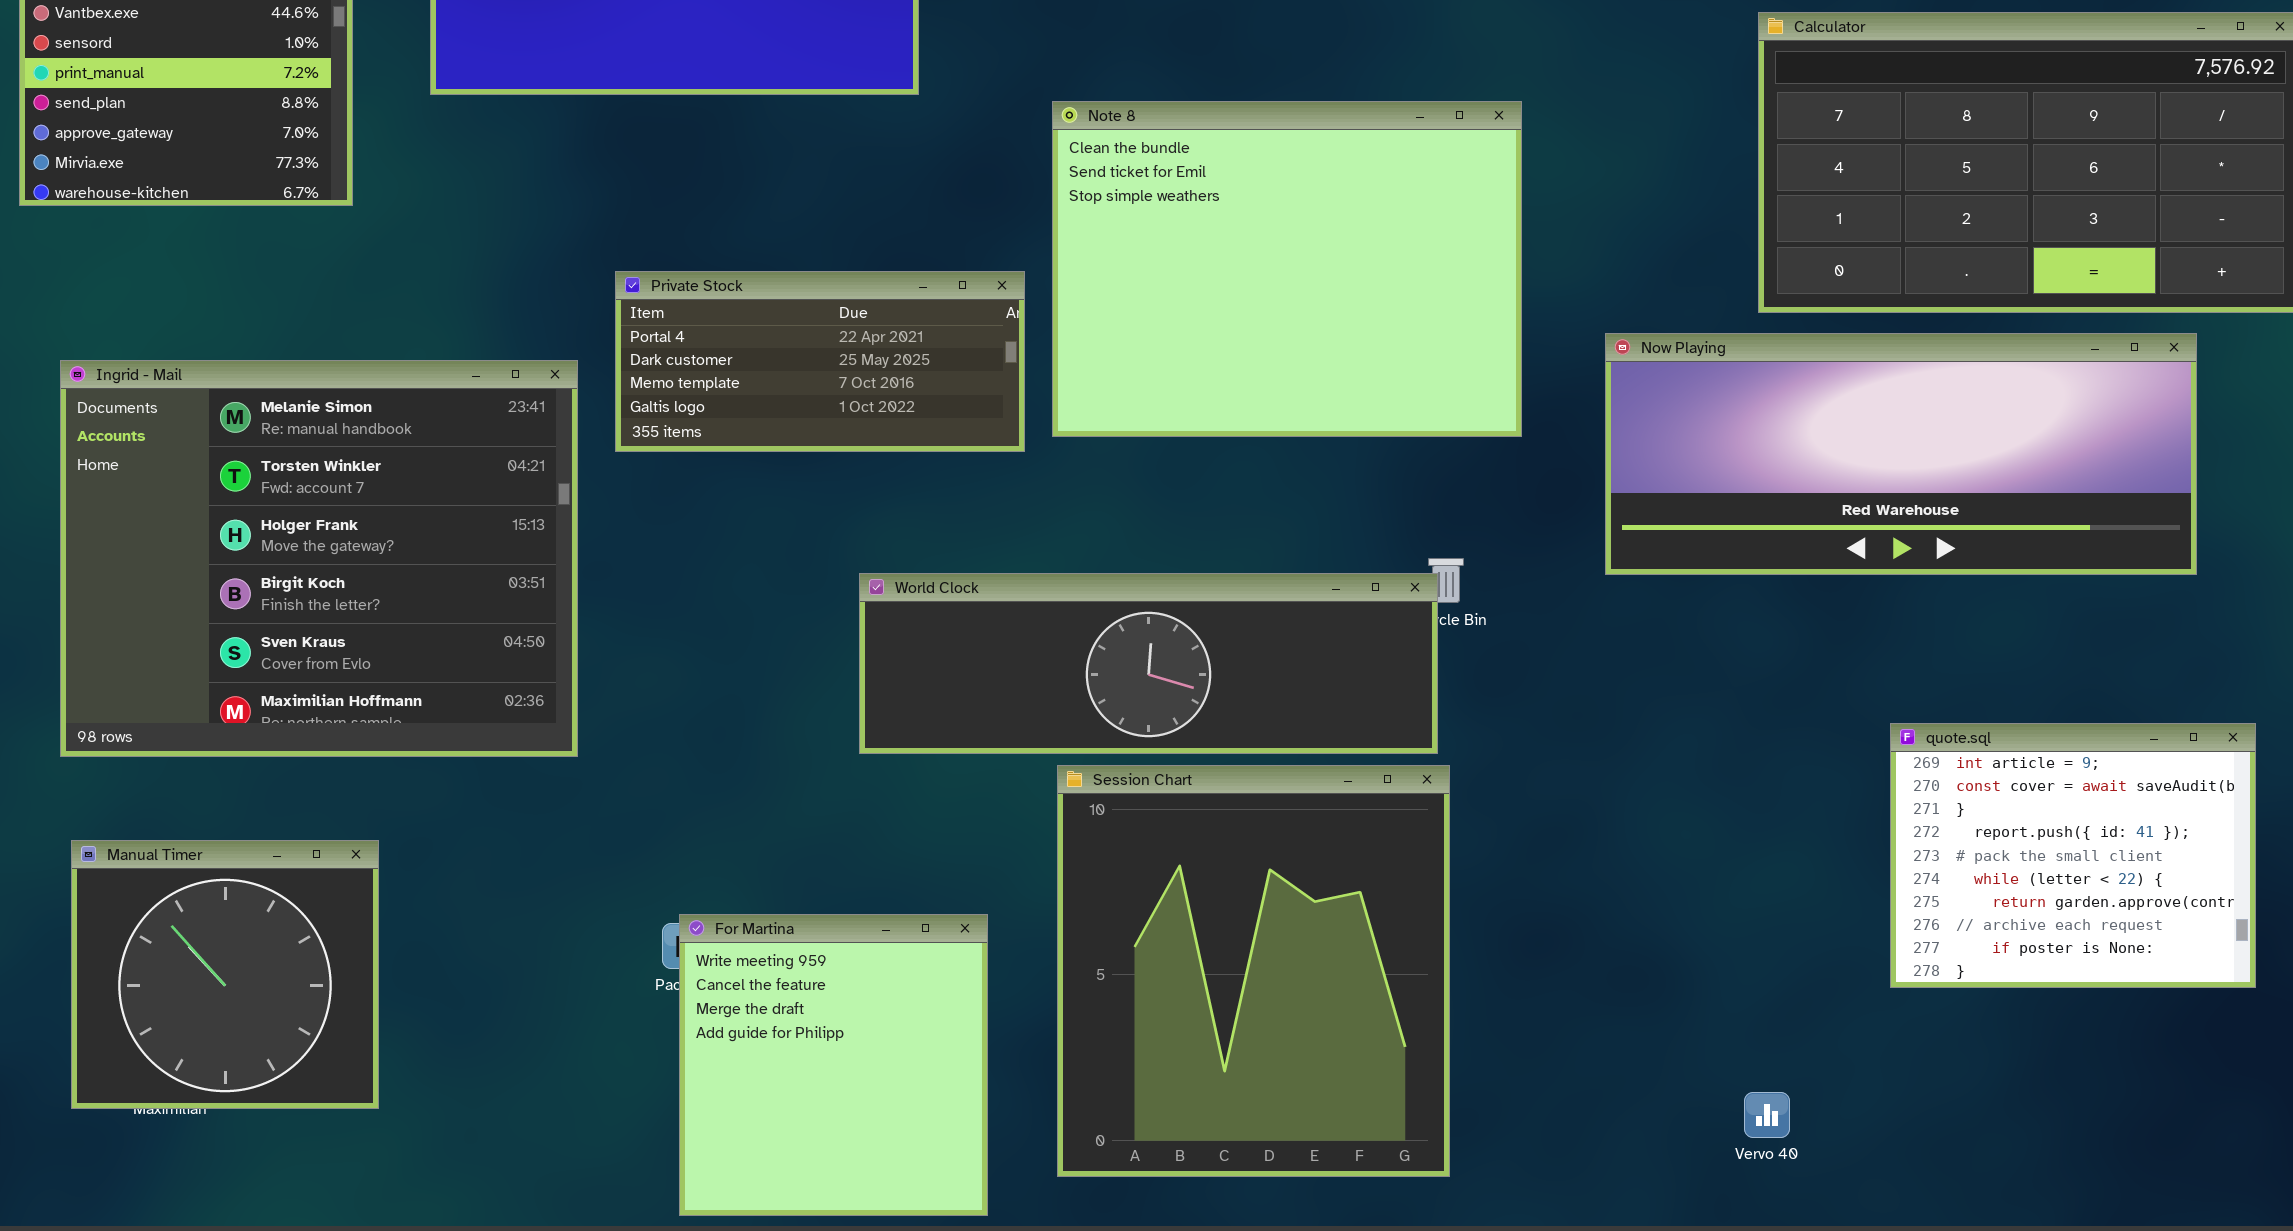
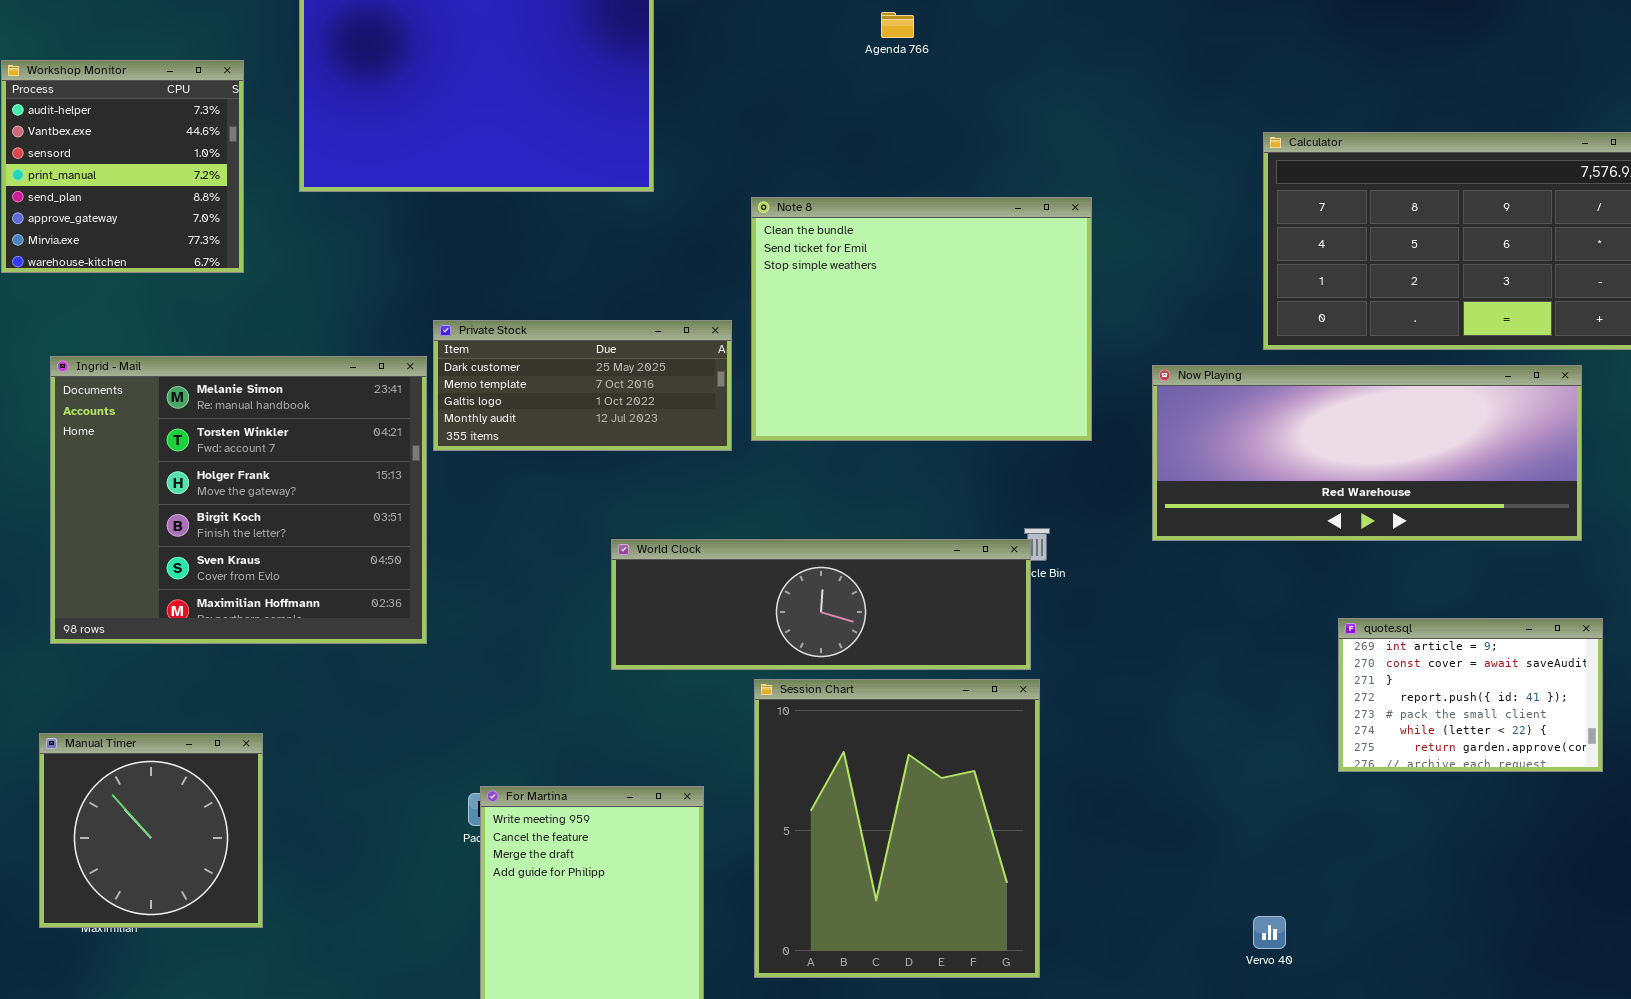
Private Stock: [615,271,1025,452] -> [433,320,732,451], scrolled down 1 row
Ingrid - Mail: [60,360,578,757] -> [50,356,427,644], moved
quote.sql: [1890,723,2256,988] -> [1338,618,1603,772], moved, resized

